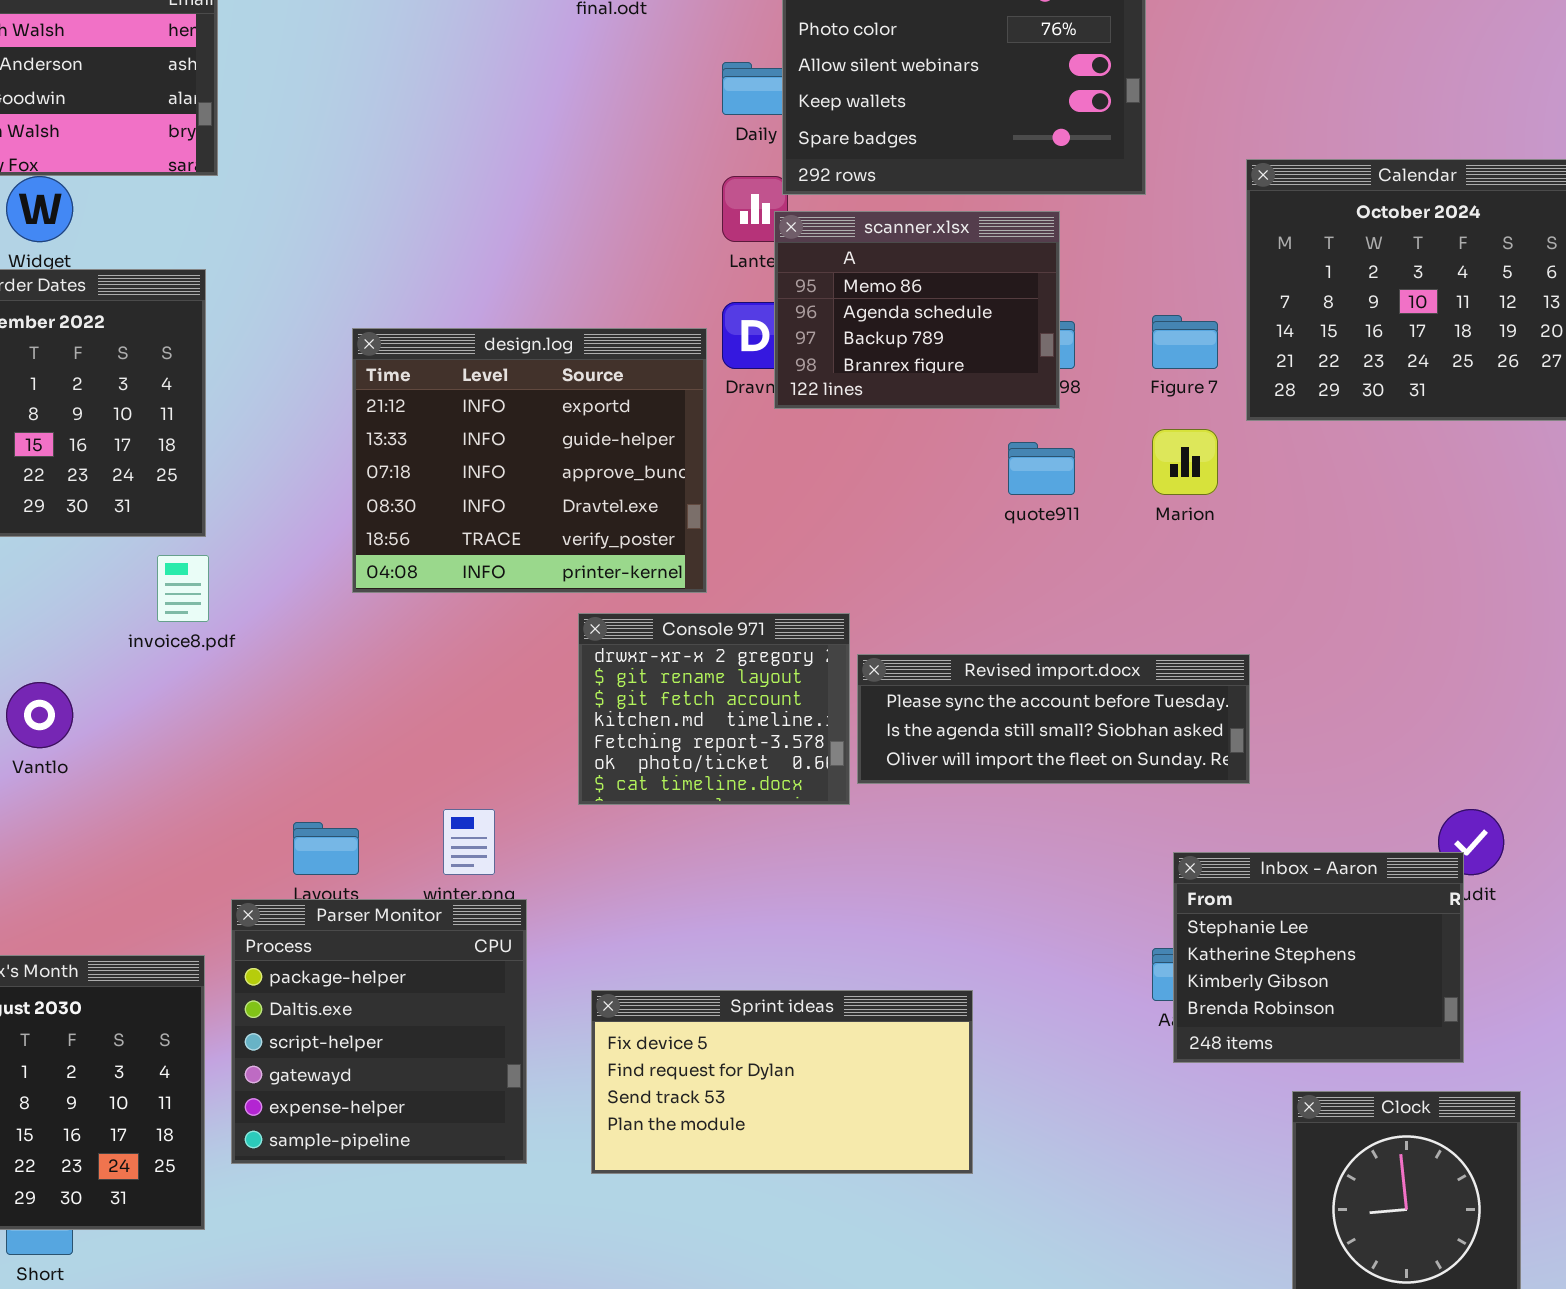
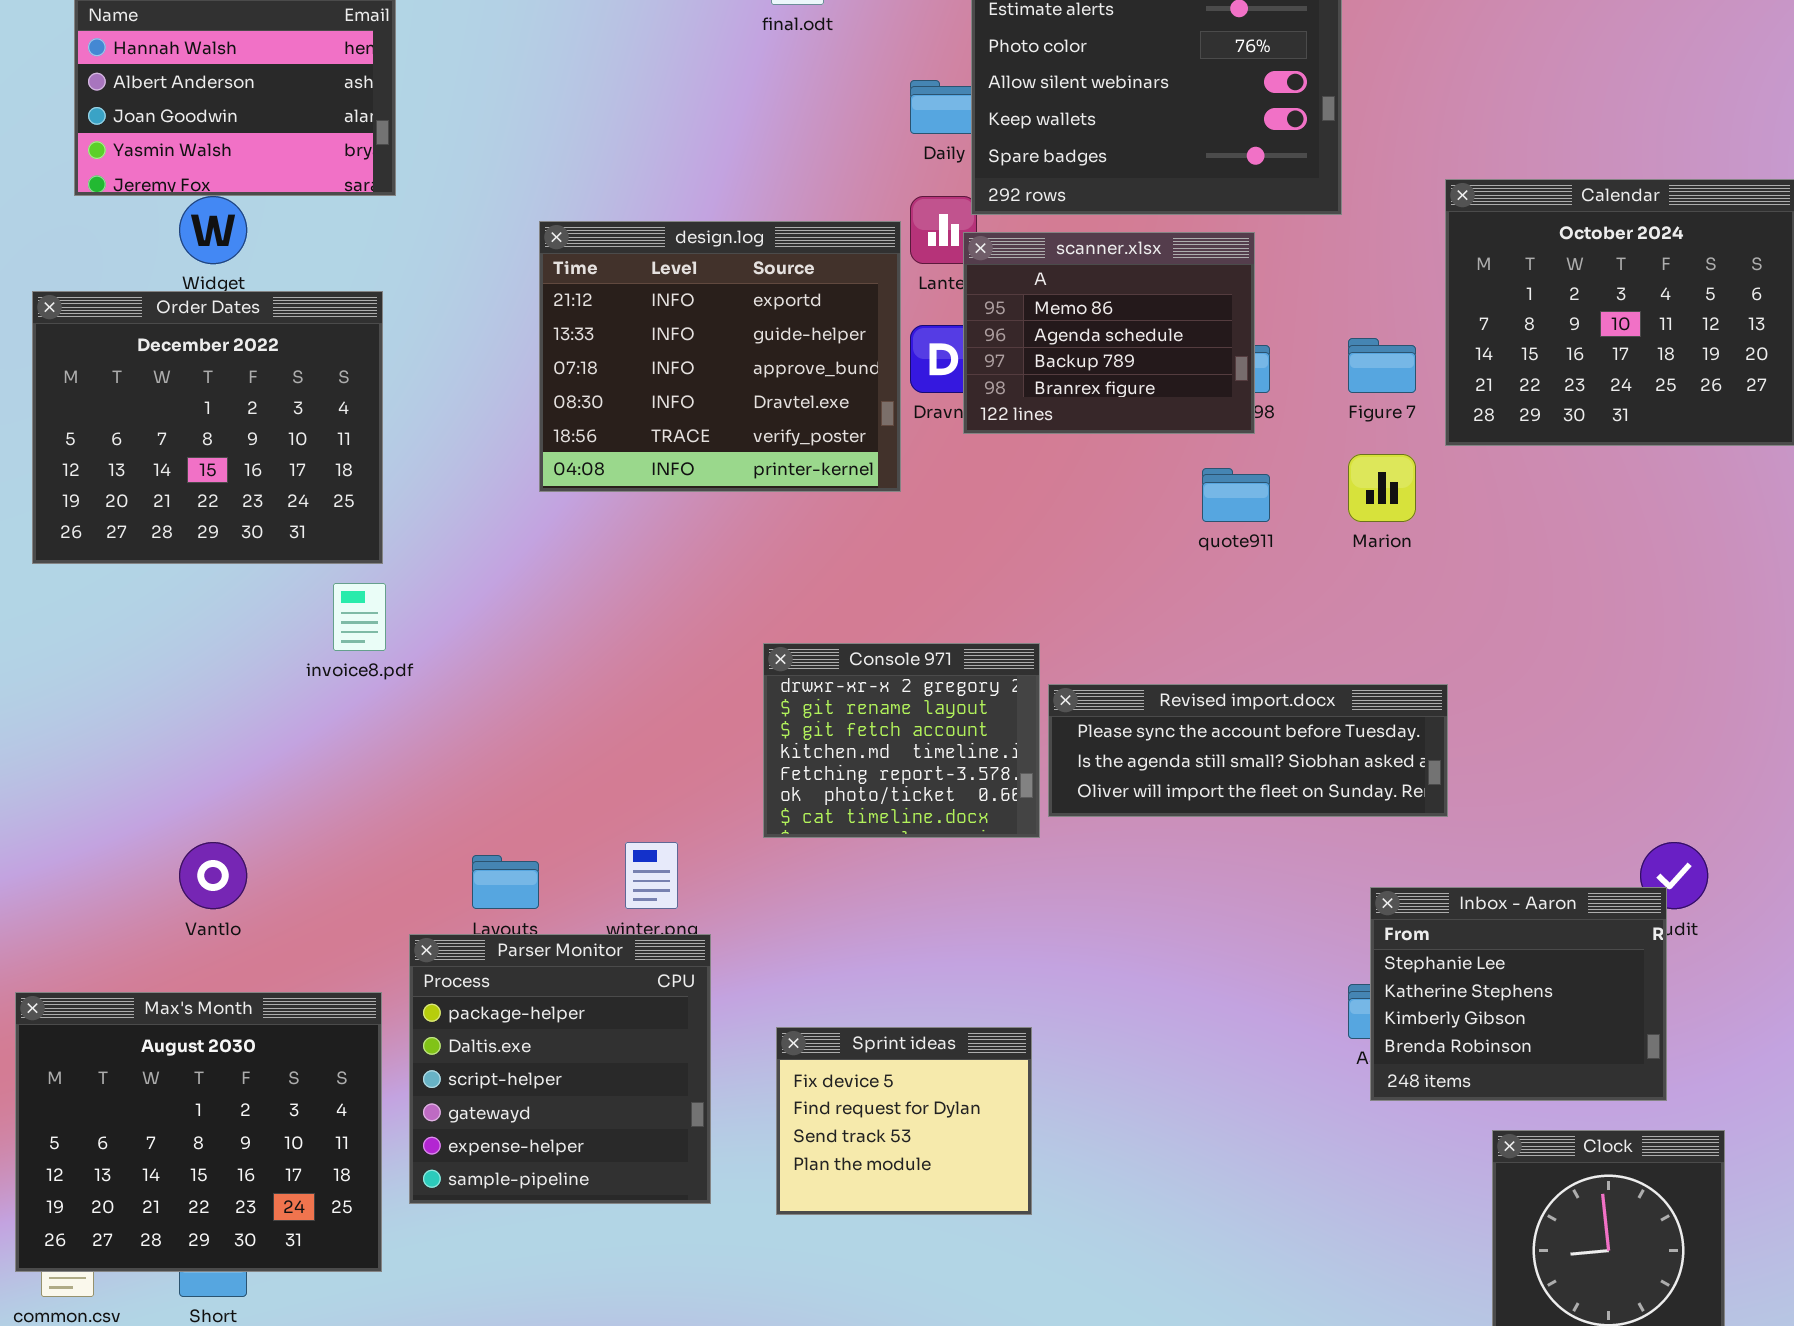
design.log: [352,328,707,593] -> [539,221,901,492], moved
Vantlo: [6,682,73,748] -> [179,842,247,909], moved
Sprint ideas: [591,990,973,1174] -> [776,1027,1032,1215], resized

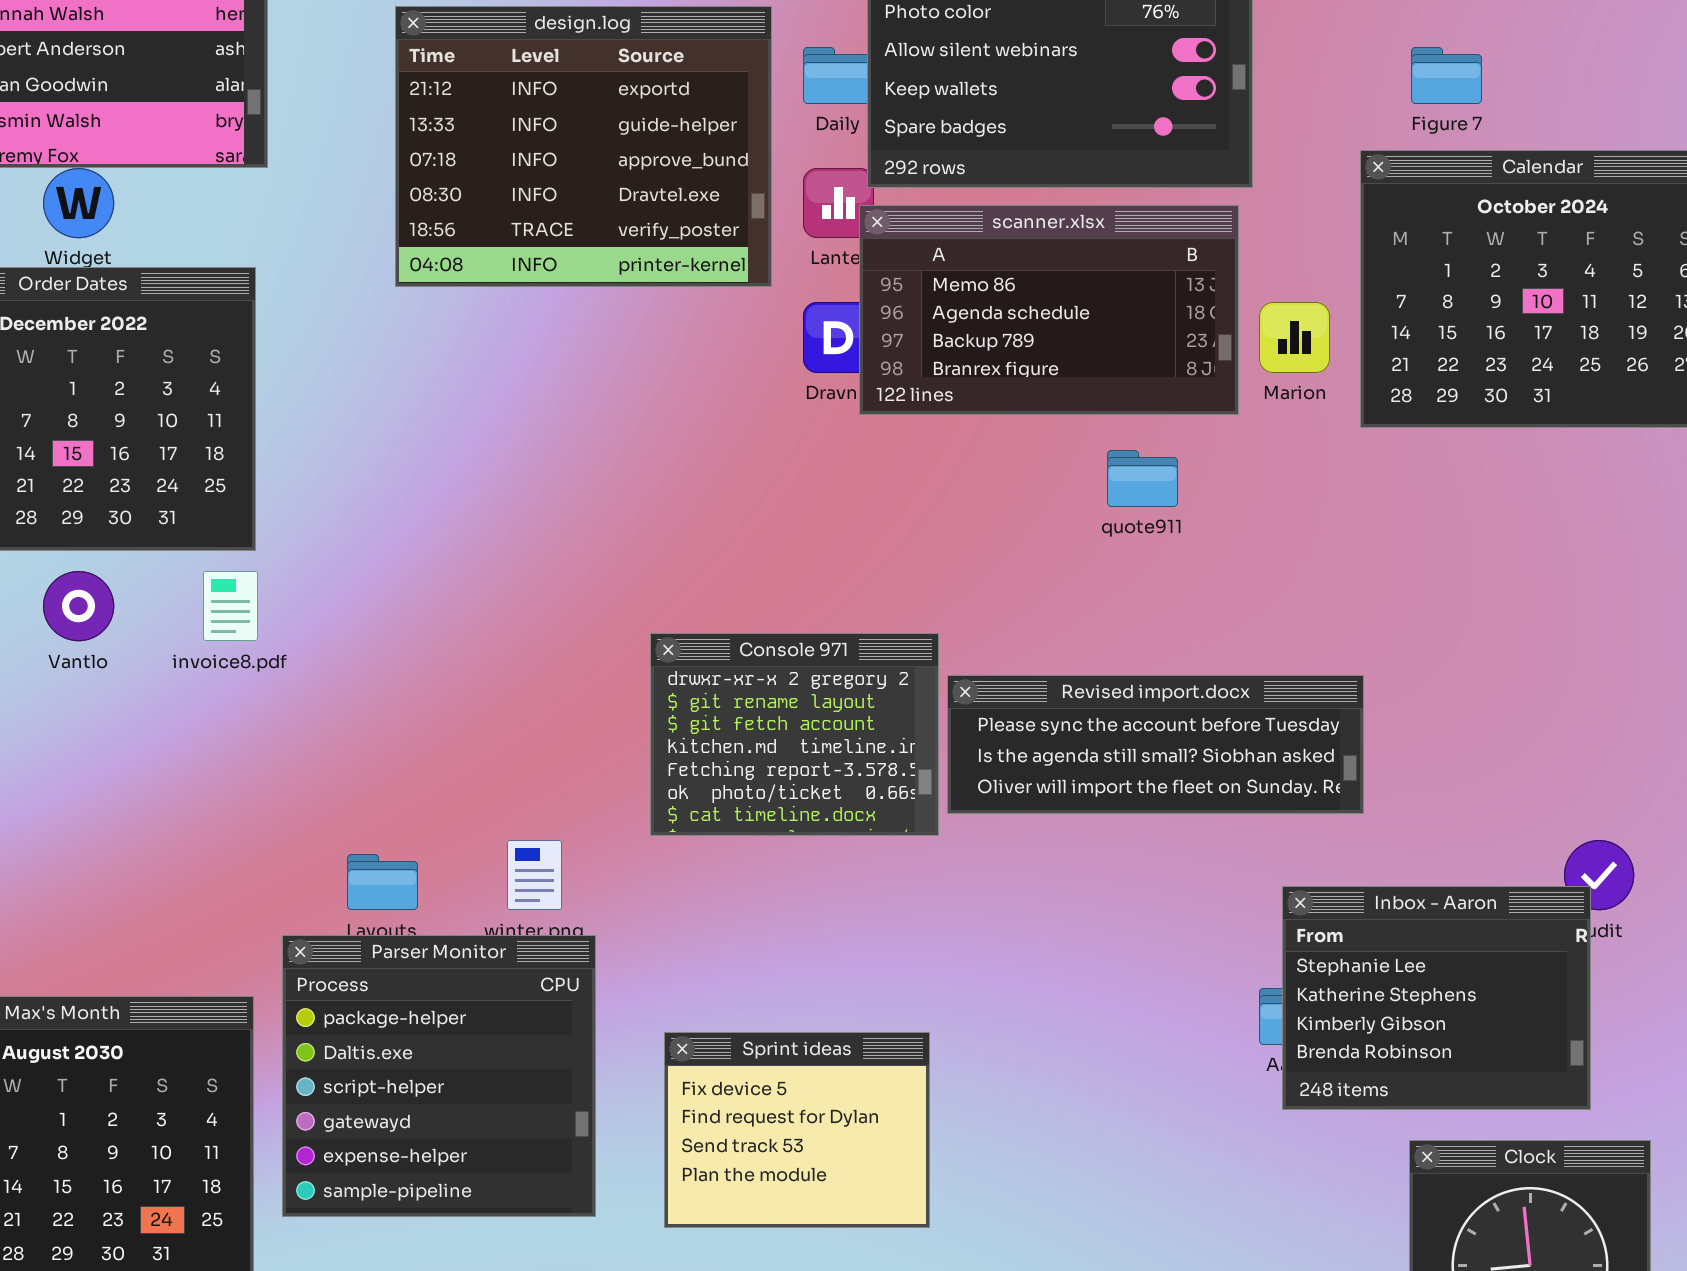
design.log: [539,221,901,492] -> [395,6,772,287], moved
scanner.xlsx: [963,232,1255,434] -> [859,205,1239,415], resized
Figure 7: [1348,338,1416,393] -> [1411,47,1482,104], moved
Marion: [1348,454,1416,522] -> [1259,302,1330,373], moved
Vantlo: [179,842,247,909] -> [43,571,114,641], moved

